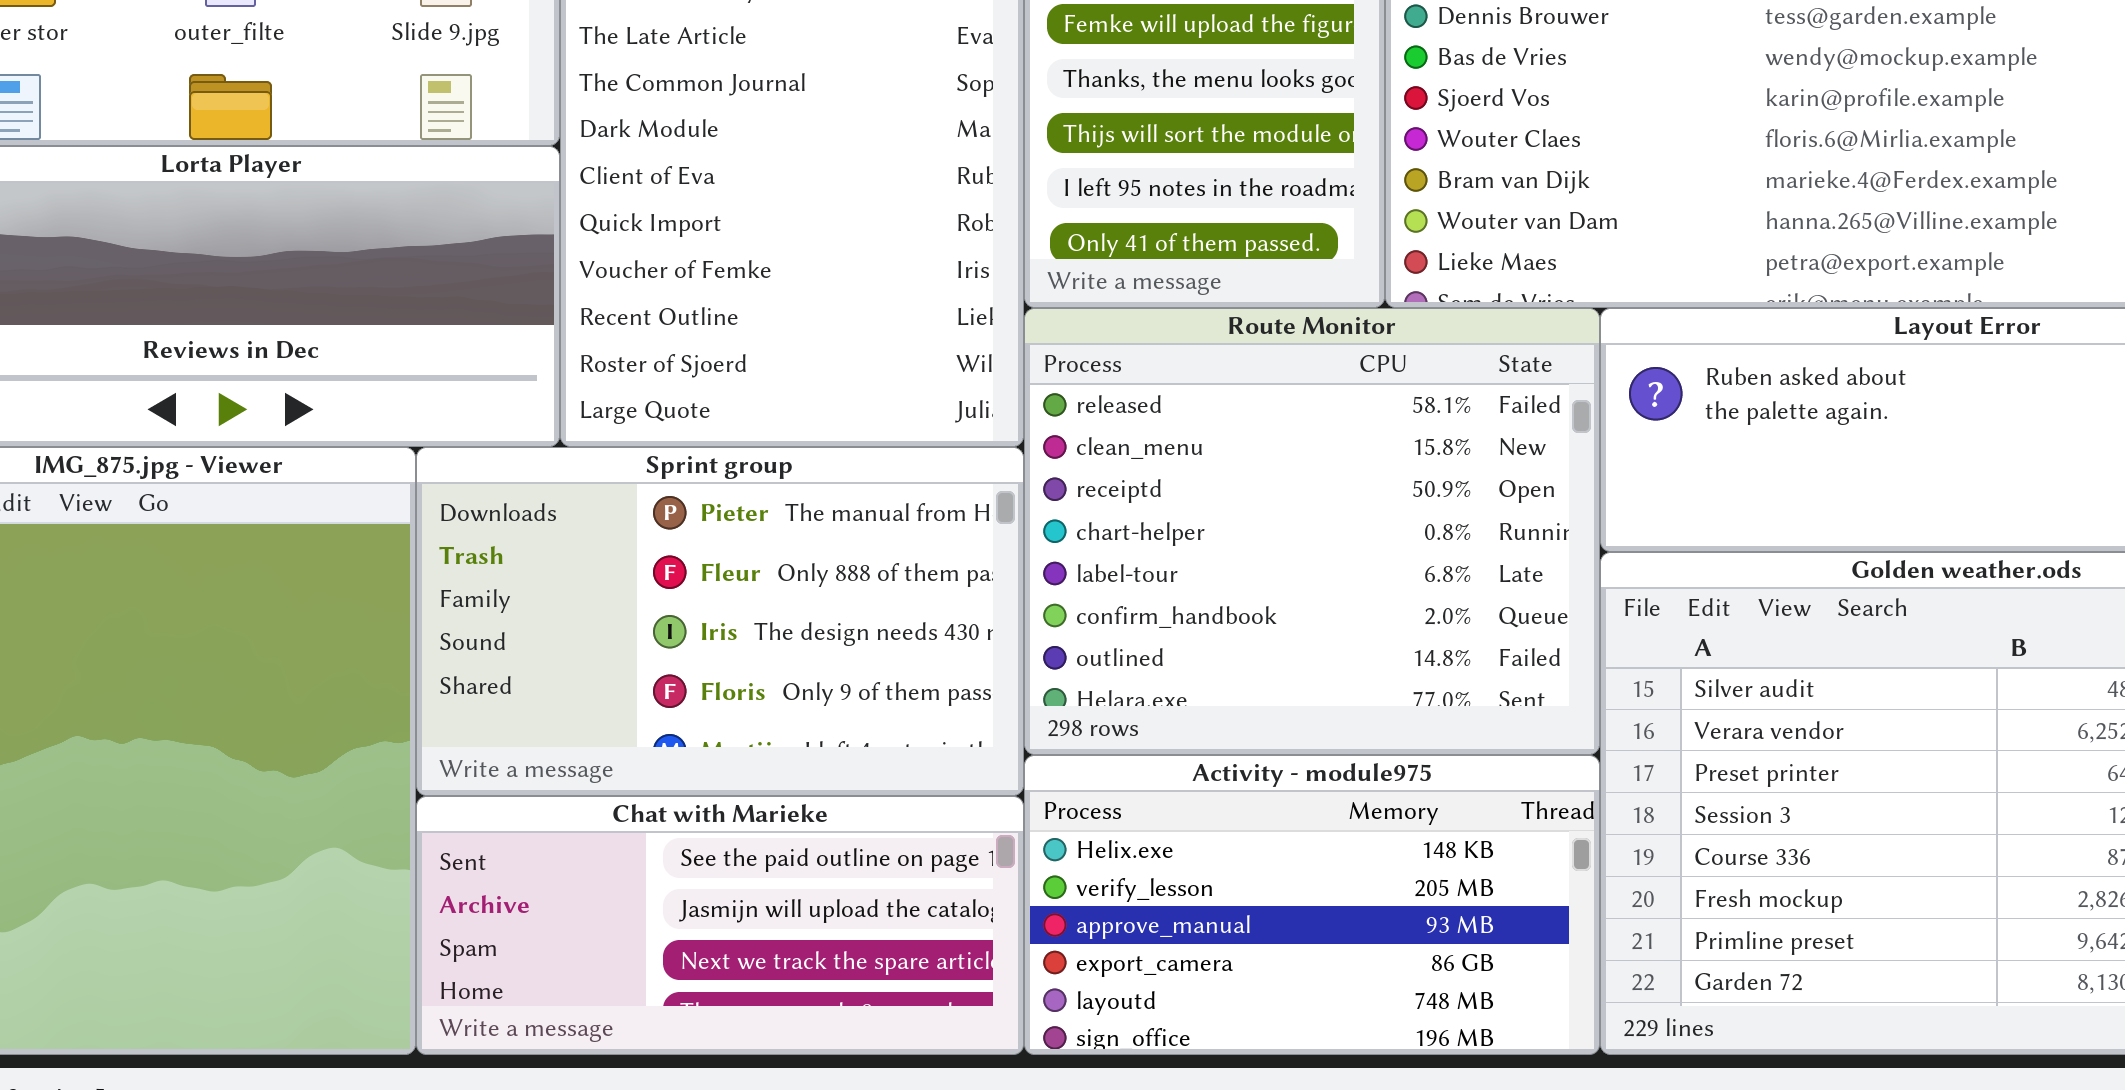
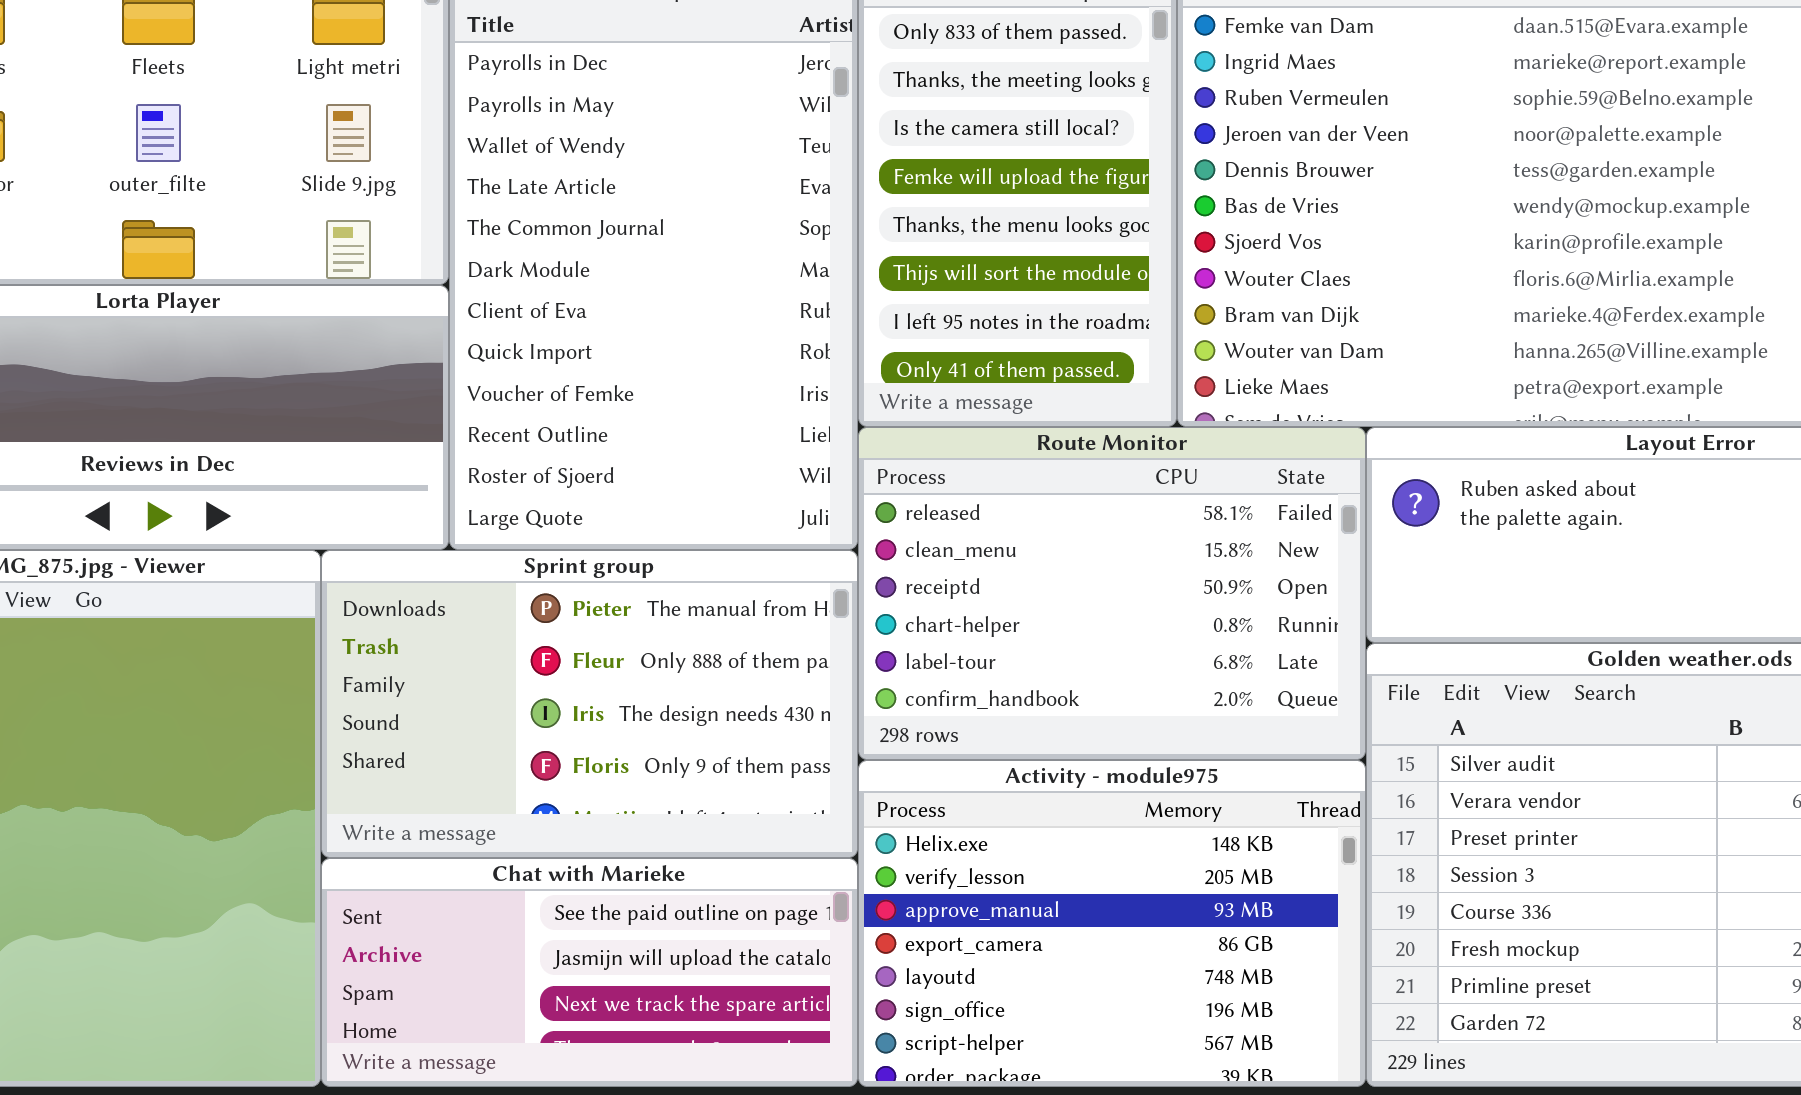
Route Monitor: [1024,308,1600,755] -> [858,427,1366,760], resized
Activity - module975: [1024,755,1600,1055] -> [858,760,1366,1087], resized

